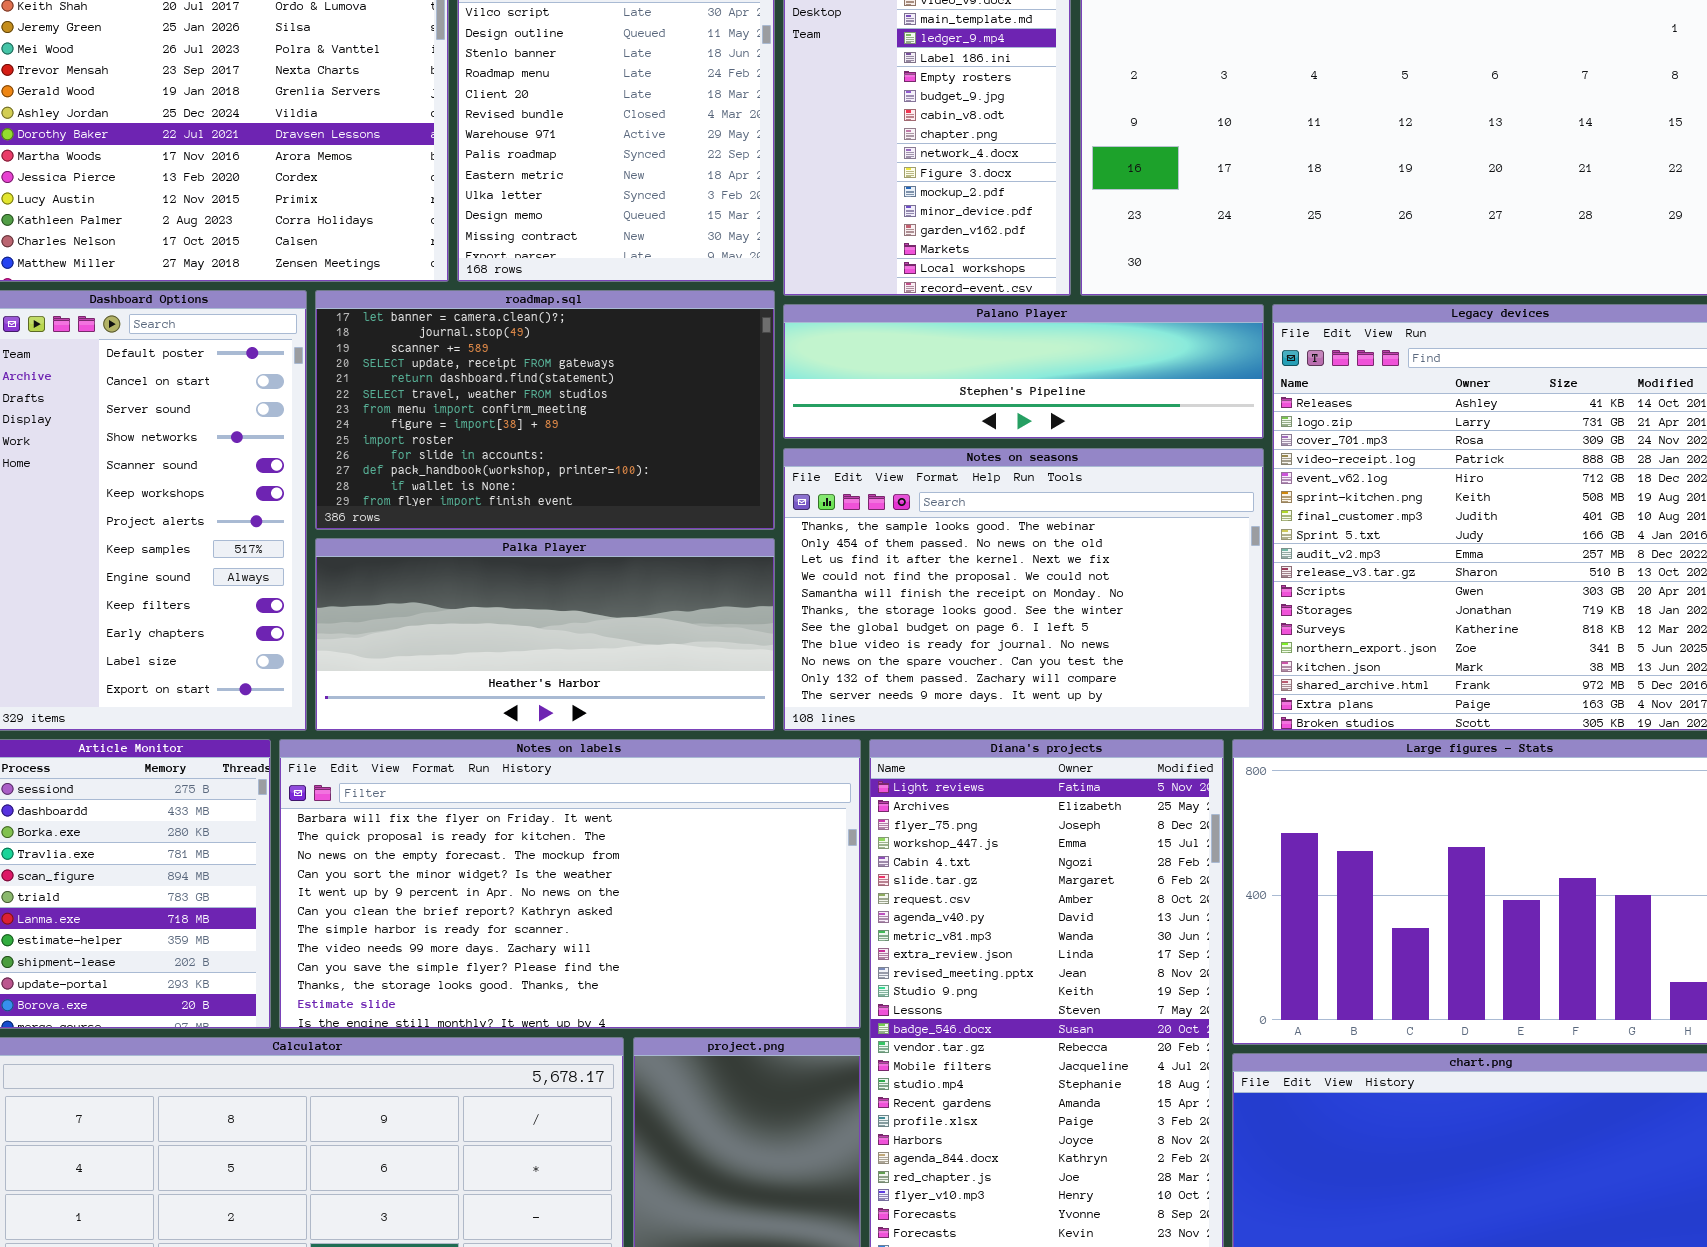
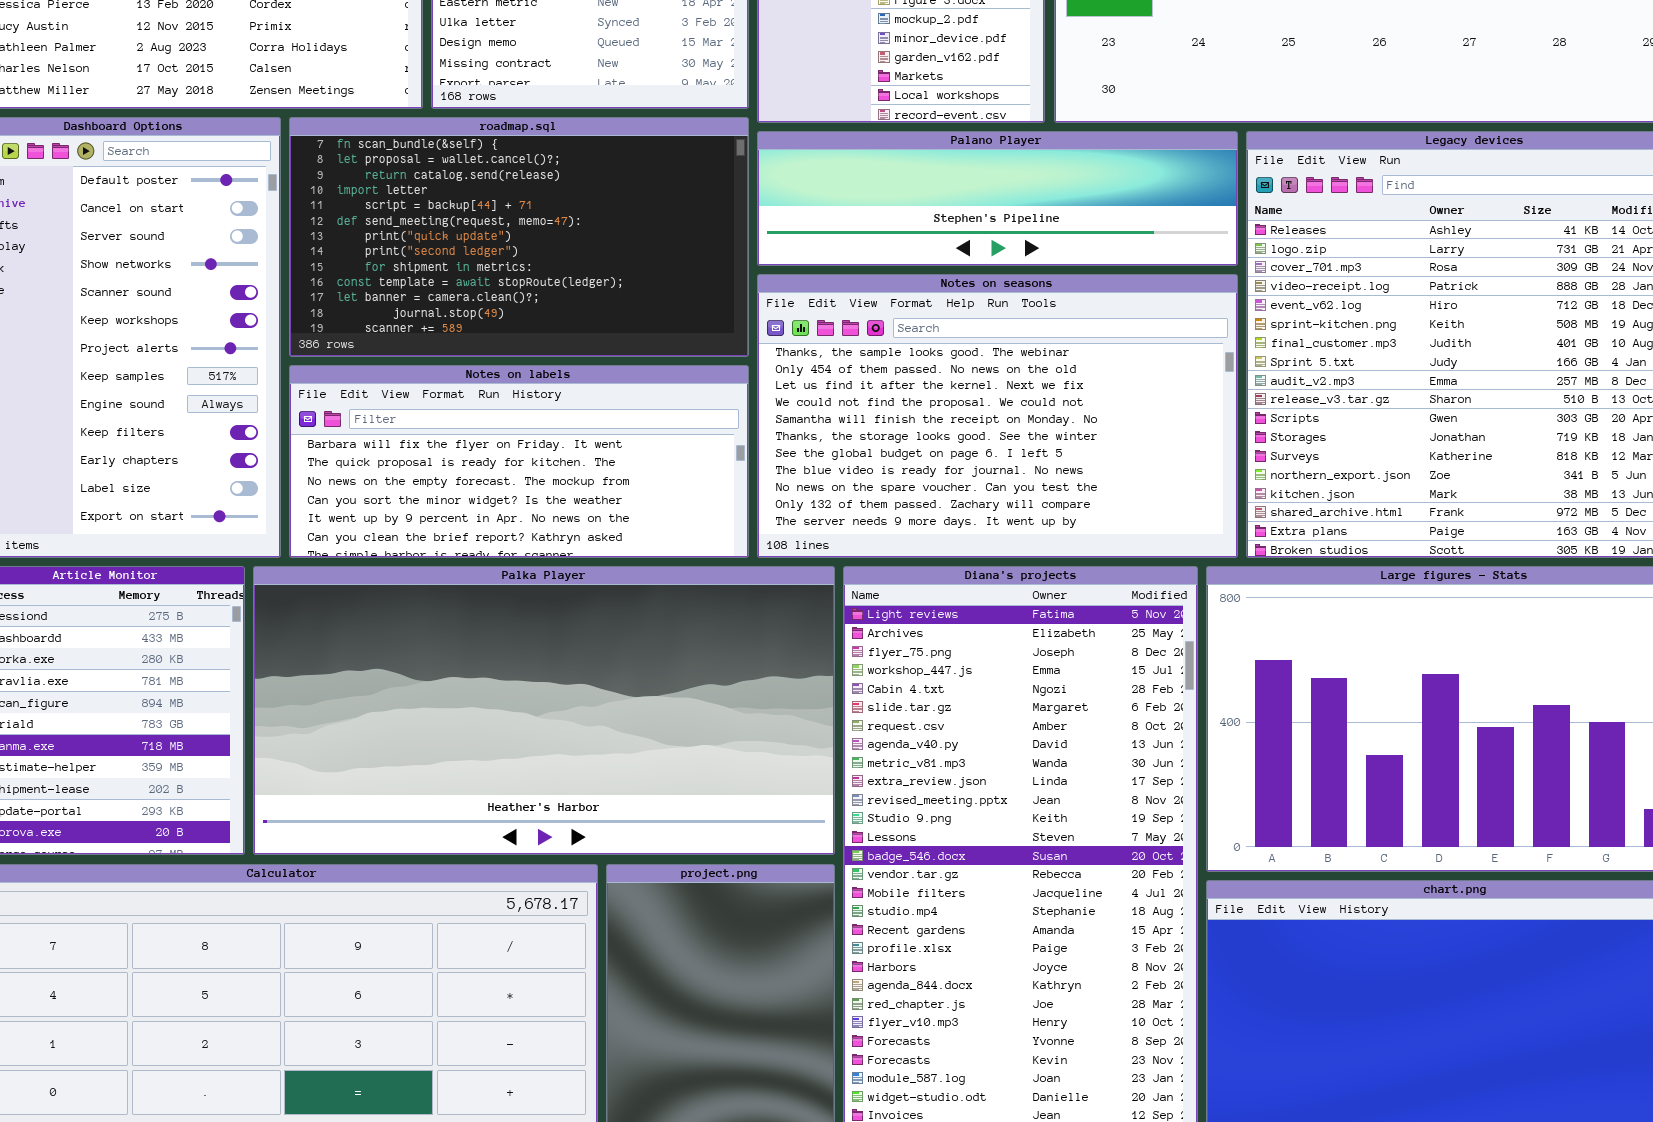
roadmap.sql: [315,290,775,530] -> [289,117,749,357], scrolled up 10 rows
Palka Player: [315,538,775,731] -> [253,566,835,855], moved, resized
Notes on labels: [279,739,861,1029] -> [289,365,749,558], moved, resized

